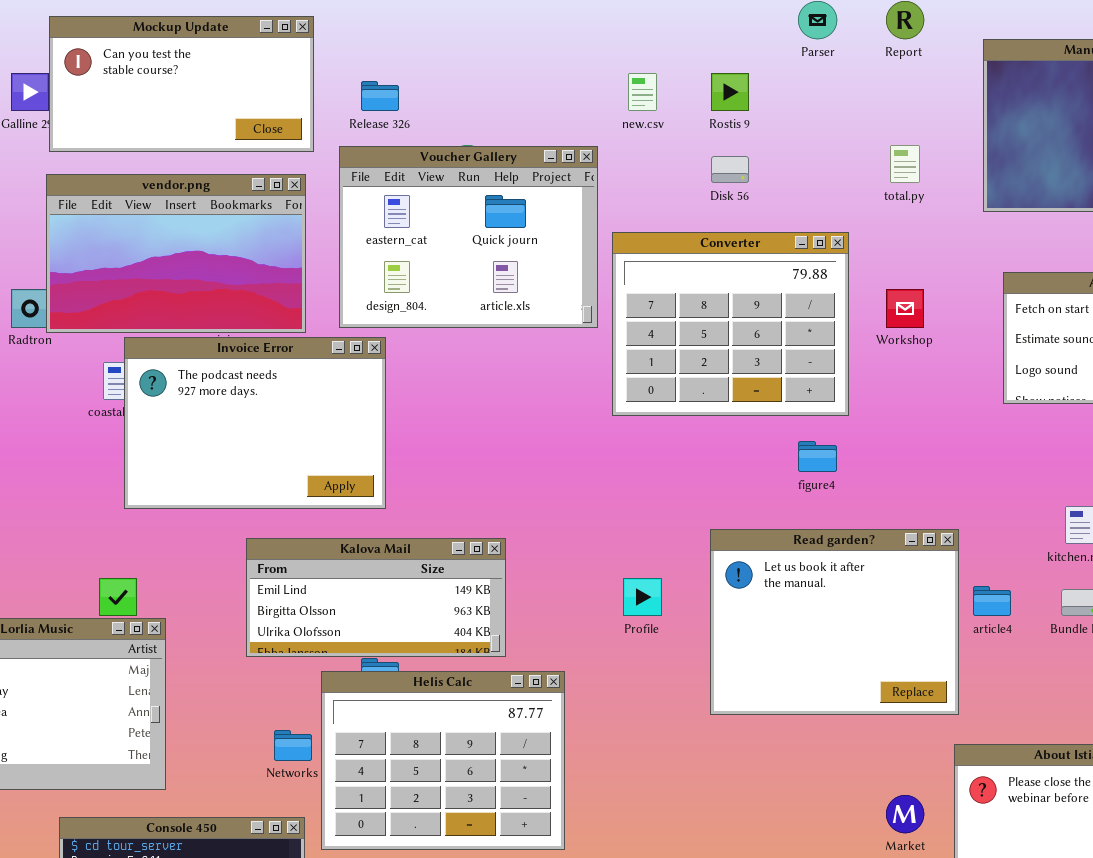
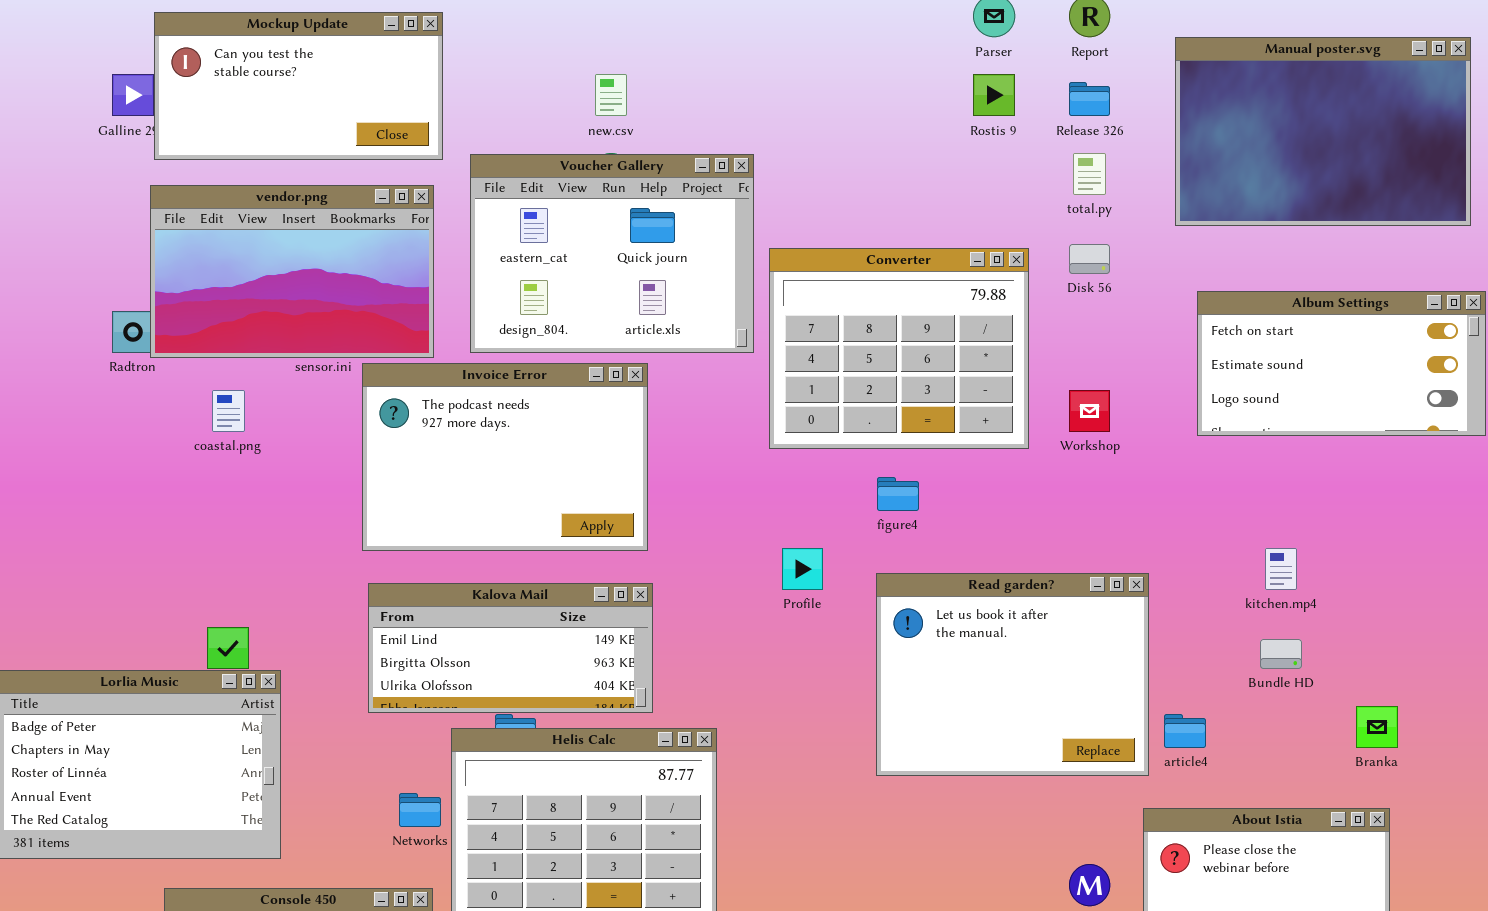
new.csv: [628,73,657,111] -> [595,74,627,116], moved
Rostis 9: [711,73,749,111] -> [973,74,1015,116], moved
Release 326: [361,81,399,111] -> [1069,82,1110,116], moved
Disk 56: [711,156,749,183] -> [1069,244,1110,274], moved
Workshop: [886,289,924,328] -> [1069,390,1110,432], moved
Invoice Error: [124,337,386,509] -> [362,363,648,551], moved
figure4: [798,441,837,472] -> [877,477,919,511], moved
Profile: [623,578,662,616] -> [782,548,823,590], moved
article4: [973,586,1011,616] -> [1164,714,1206,748], moved

